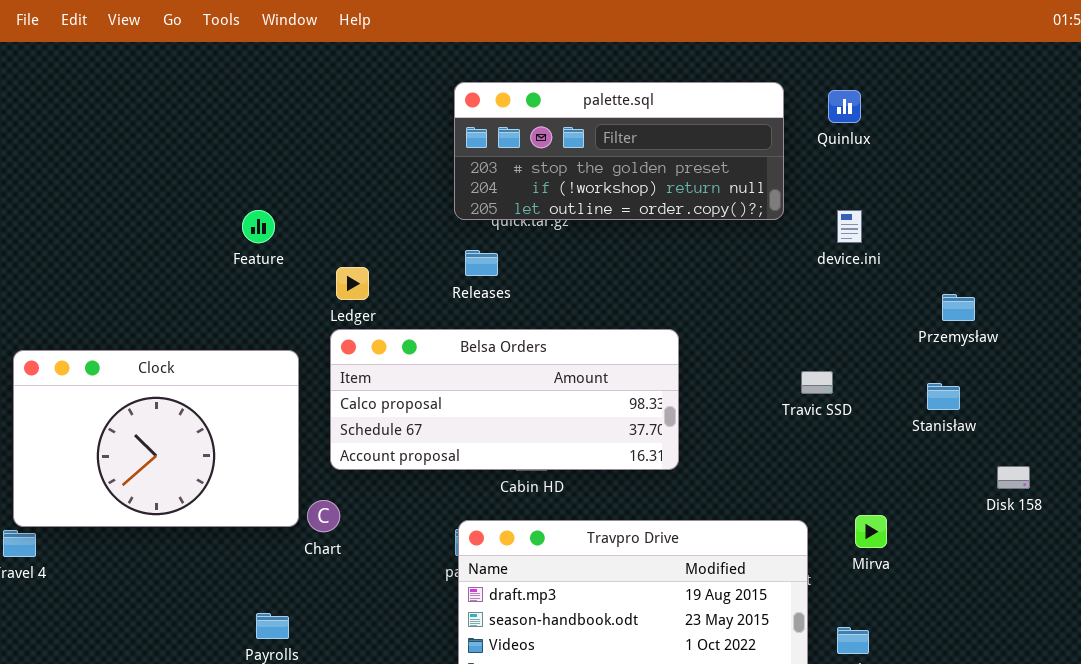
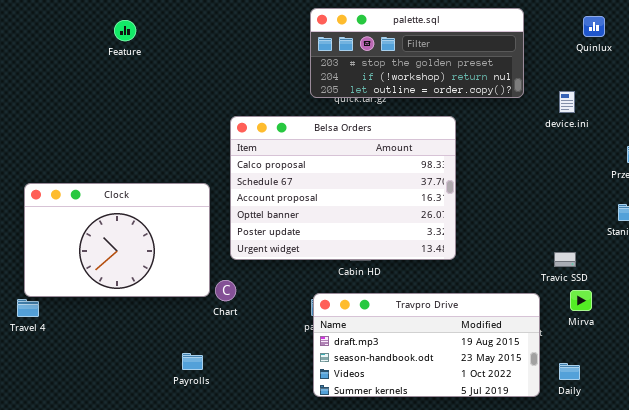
Quinlux: [828,90,861,123] -> [583,16,605,37], moved
Feature: [242,210,275,243] -> [114,20,136,41], moved
Belsa Orders: [330,329,679,470] -> [230,116,456,260], resized
Travic SSD: [801,371,833,394] -> [554,252,576,267], moved

